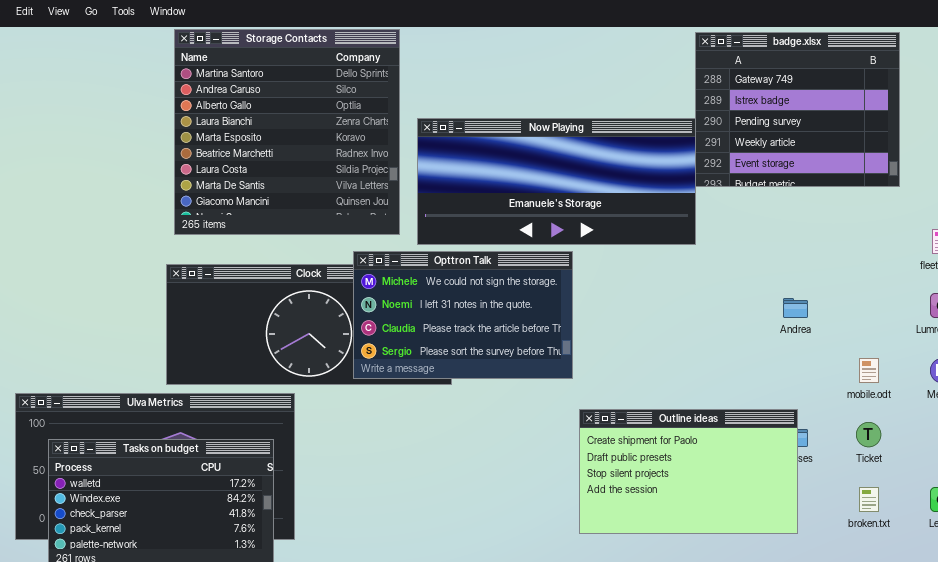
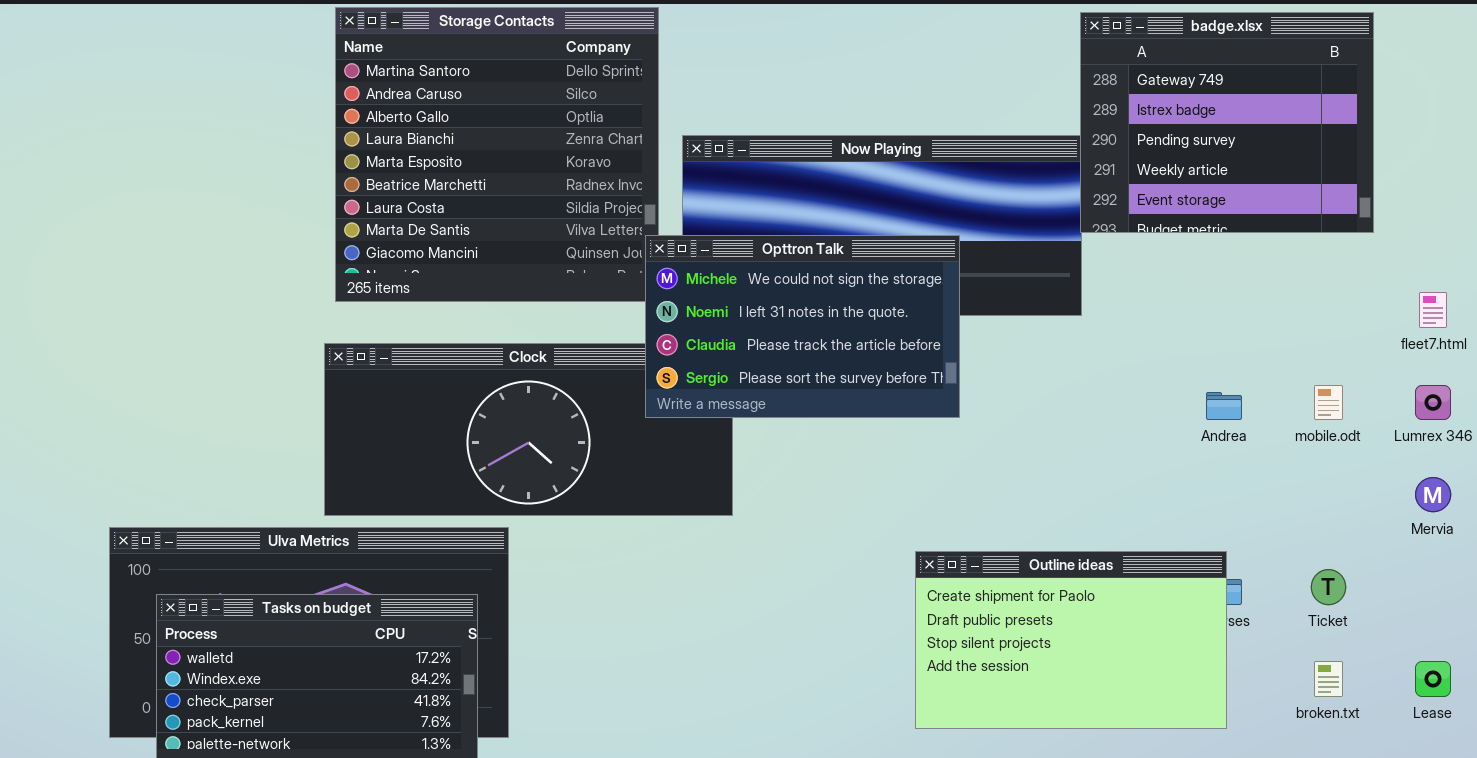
Opttron Talk: [353,251,573,379] -> [645,235,960,418], moved
mobile.odt: [859,358,879,383] -> [1314,385,1343,420], moved

